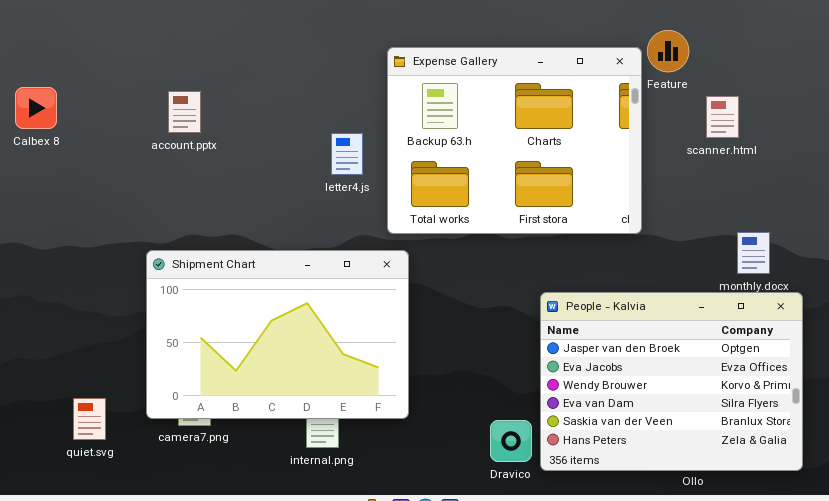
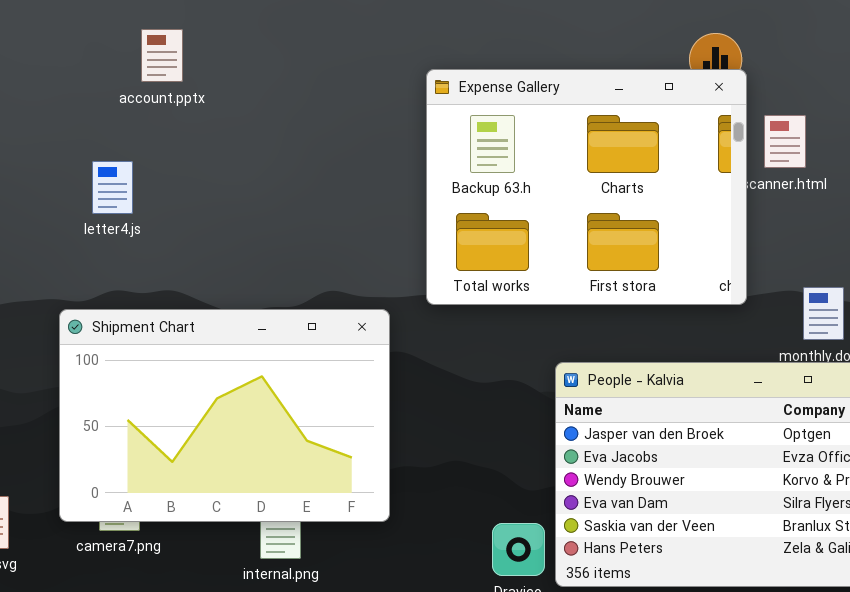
Expense Gallery: [387,47,642,234] -> [426,69,747,305], moved
account.pptx: [168,91,201,133] -> [141,29,183,82], moved
letter4.js: [331,133,363,175] -> [92,161,133,214], moved

